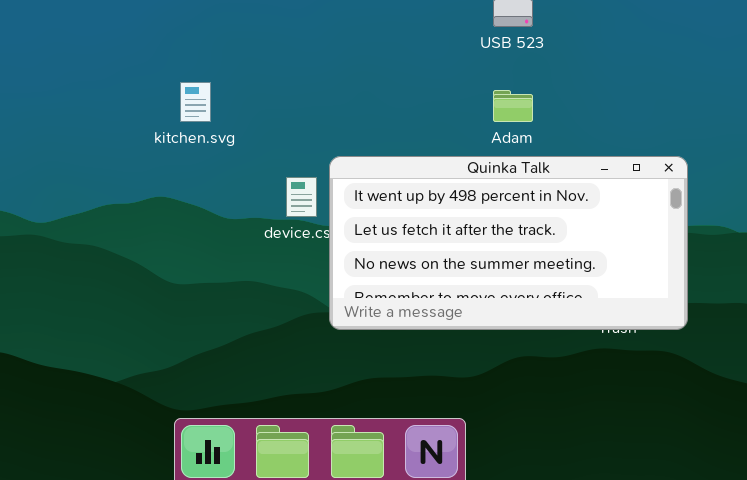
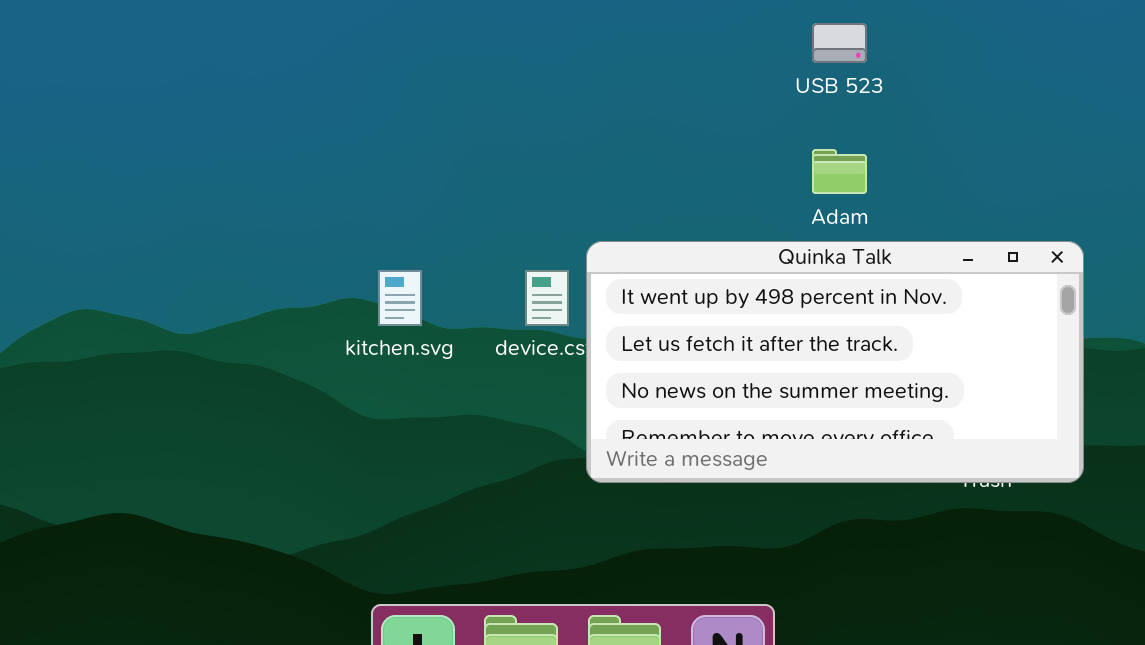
kitchen.svg: [180,82,211,122] -> [378,270,422,326], moved

